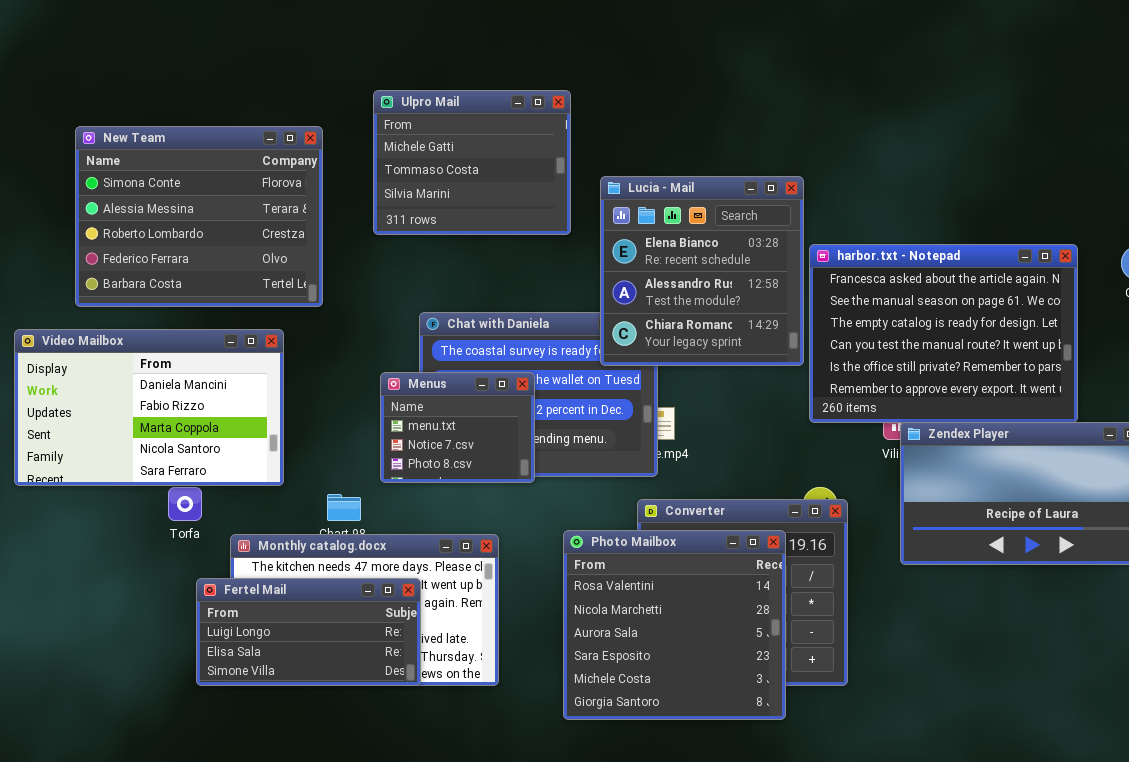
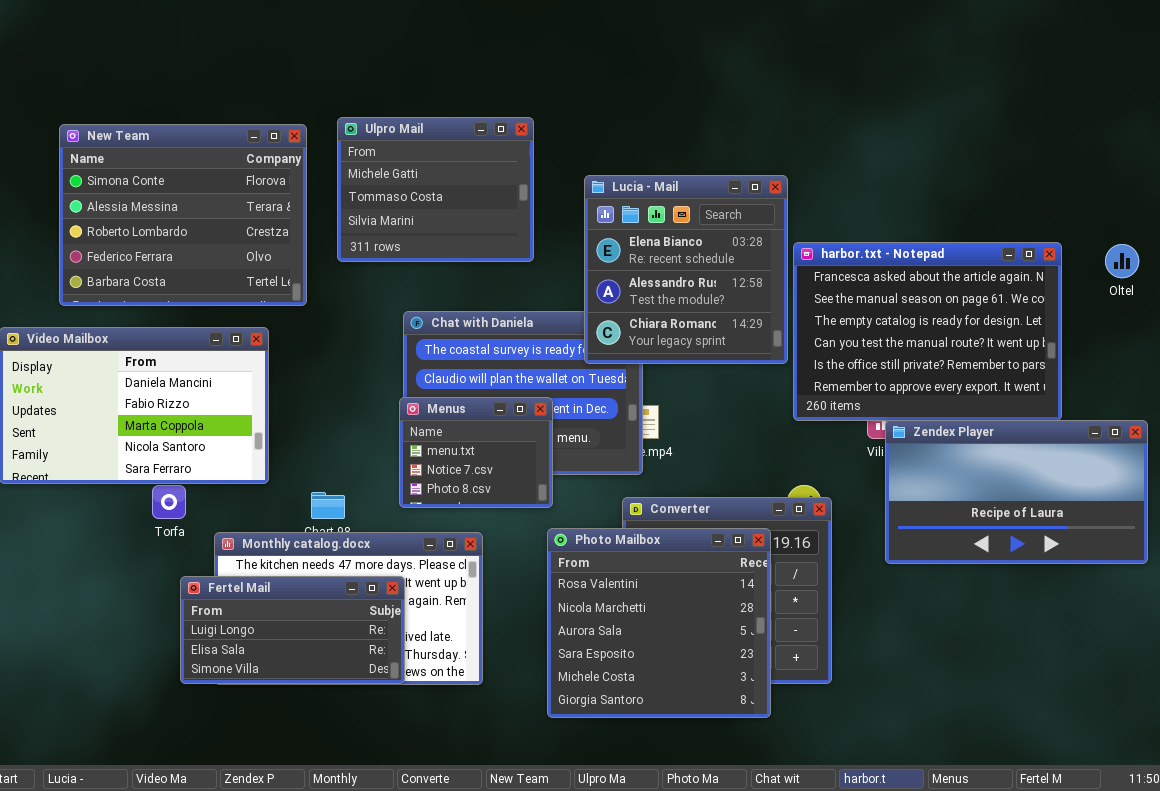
Ulpro Mail: [373,90,571,235] -> [337,117,534,262], moved
Menus: [380,372,535,483] -> [399,397,553,508], moved

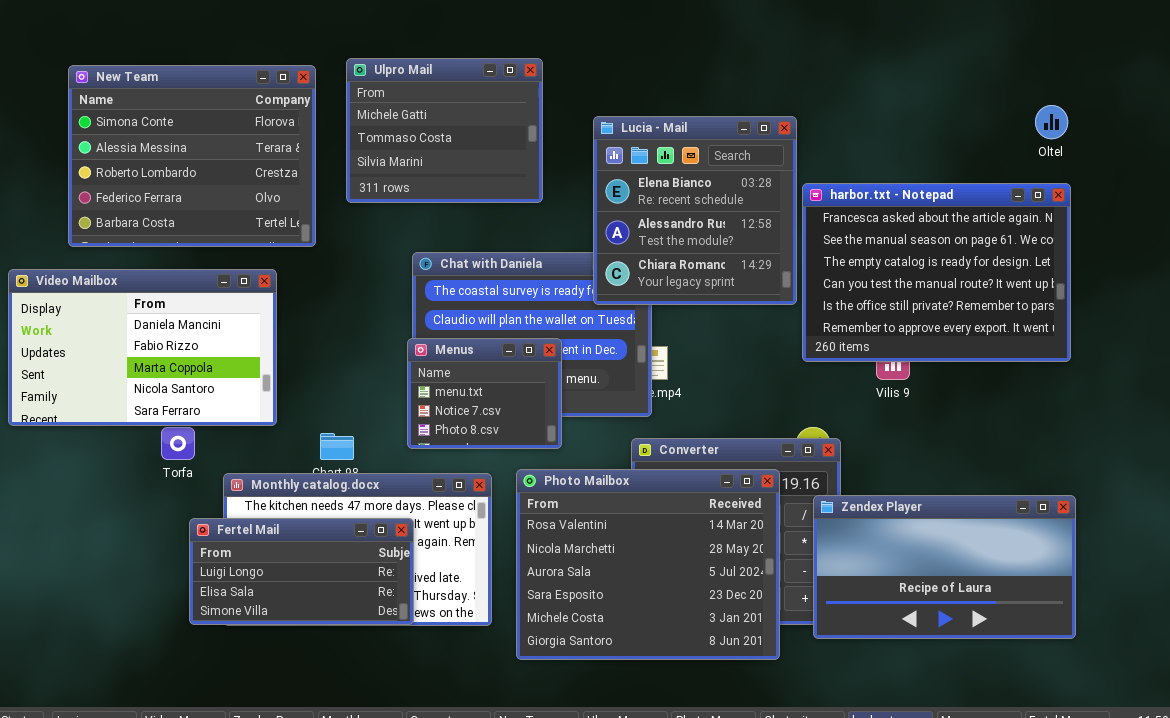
Oltel: [1105,244,1139,278] -> [1035,105,1068,139], moved
Zendex Player: [885,420,1148,564] -> [813,495,1076,639], moved
Photo Mailbox: [547,528,771,718] -> [516,469,780,660], resized

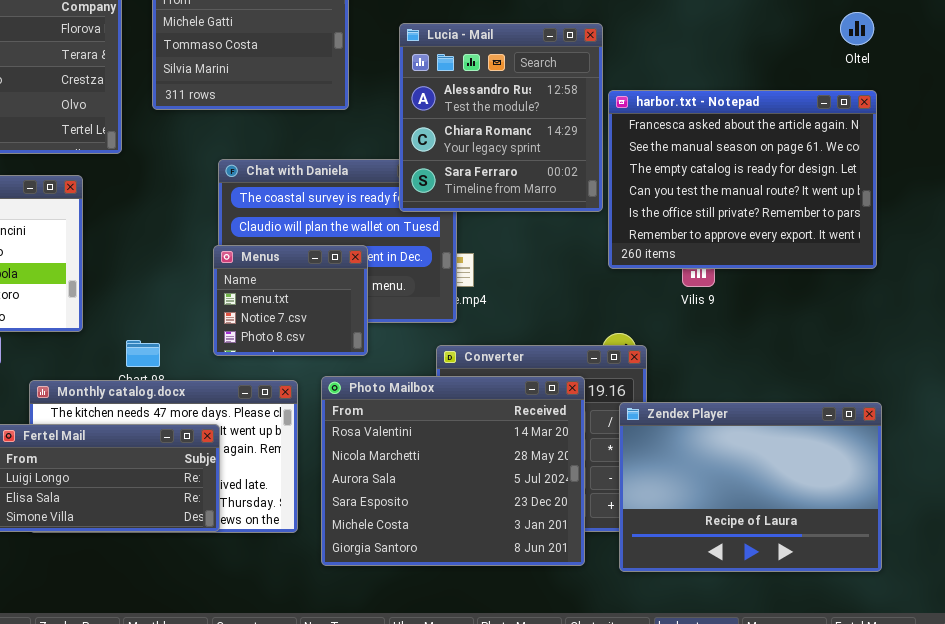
Lucia - Mail: [593,116,797,305] -> [399,23,603,212], scrolled down 1 row
Zendex Player: [813,495,1076,639] -> [619,402,882,572], resized

